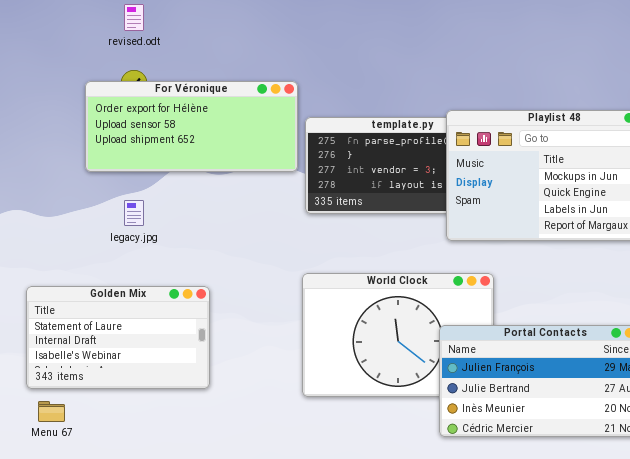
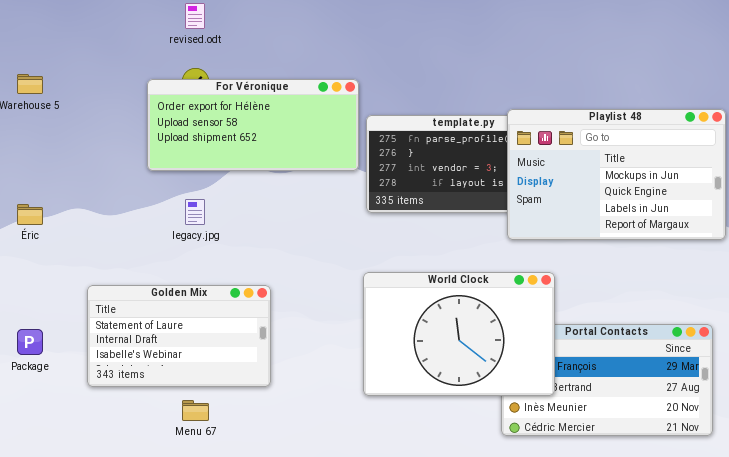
World Clock: [302,273,494,397] -> [363,272,555,396], raised
Menu 67: [38,401,65,422] -> [182,400,209,421], moved

